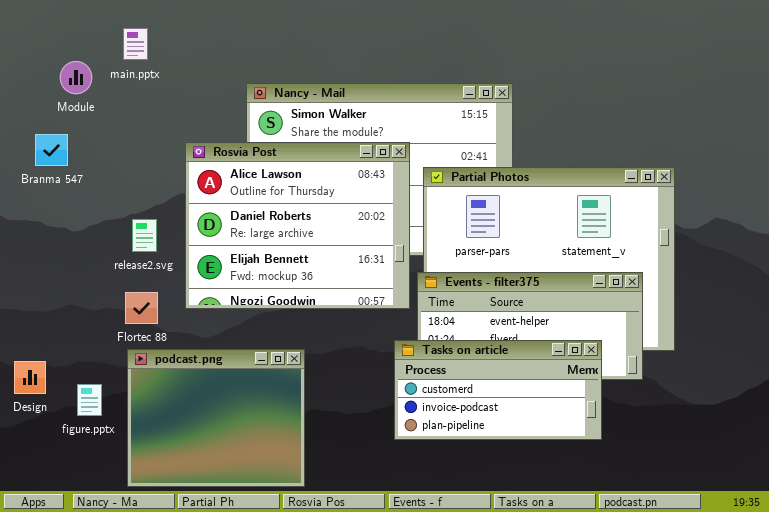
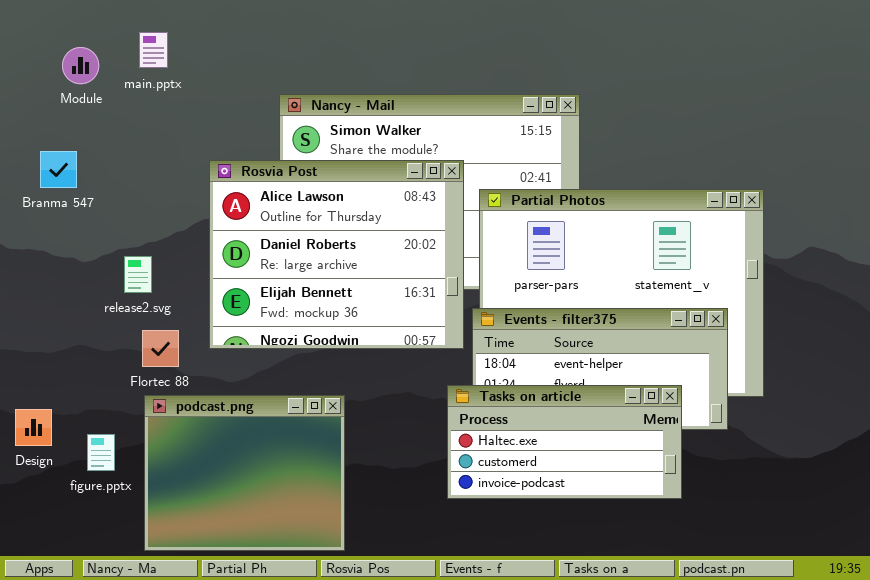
Module: [60,61,92,94] -> [62,47,99,84], moved
release2.svg: [132,219,157,252] -> [124,256,152,293], moved
Tasks on article: [394,340,602,440] -> [447,385,682,499], scrolled up 1 row

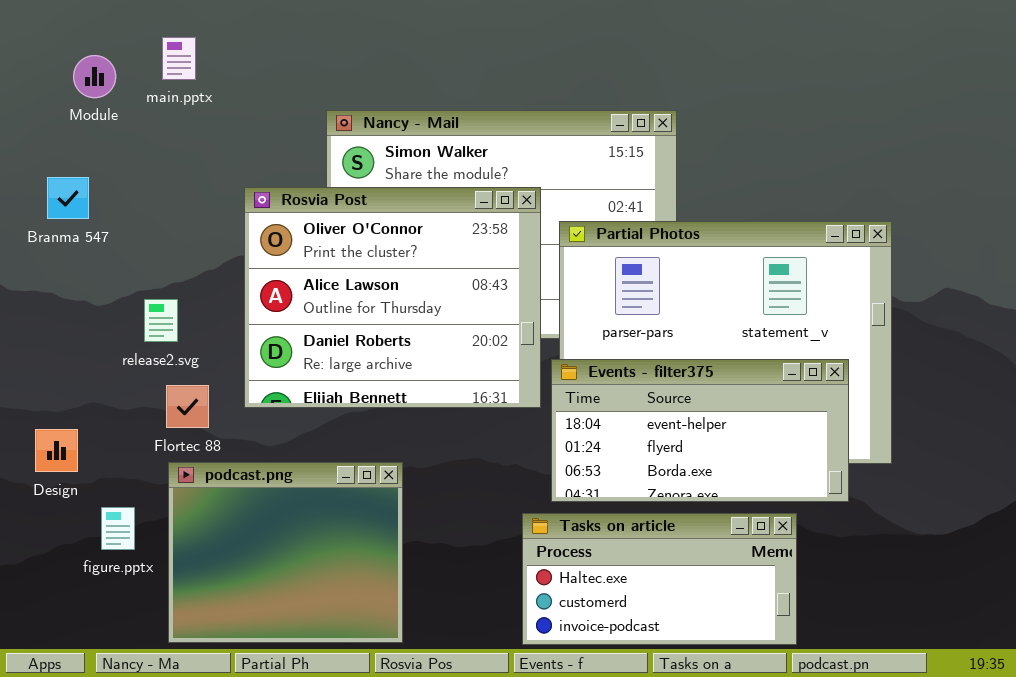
Rosvia Post: [209,160,464,349] -> [244,187,541,408], scrolled up 1 row
Tasks on article: [447,385,682,499] -> [522,513,797,645], moved
Design: [15,409,52,446] -> [35,429,78,472], moved

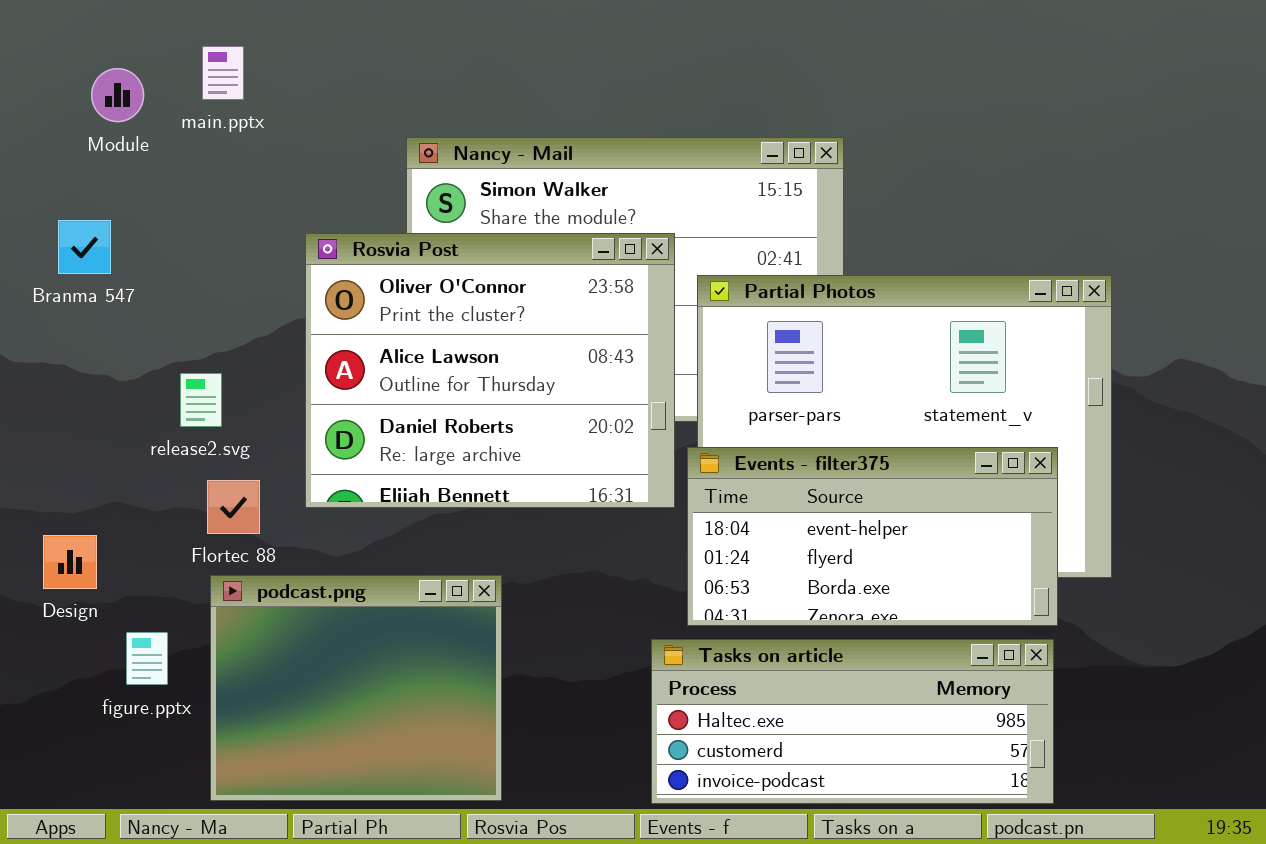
Tasks on article: [522,513,797,645] -> [651,639,1054,804], resized

